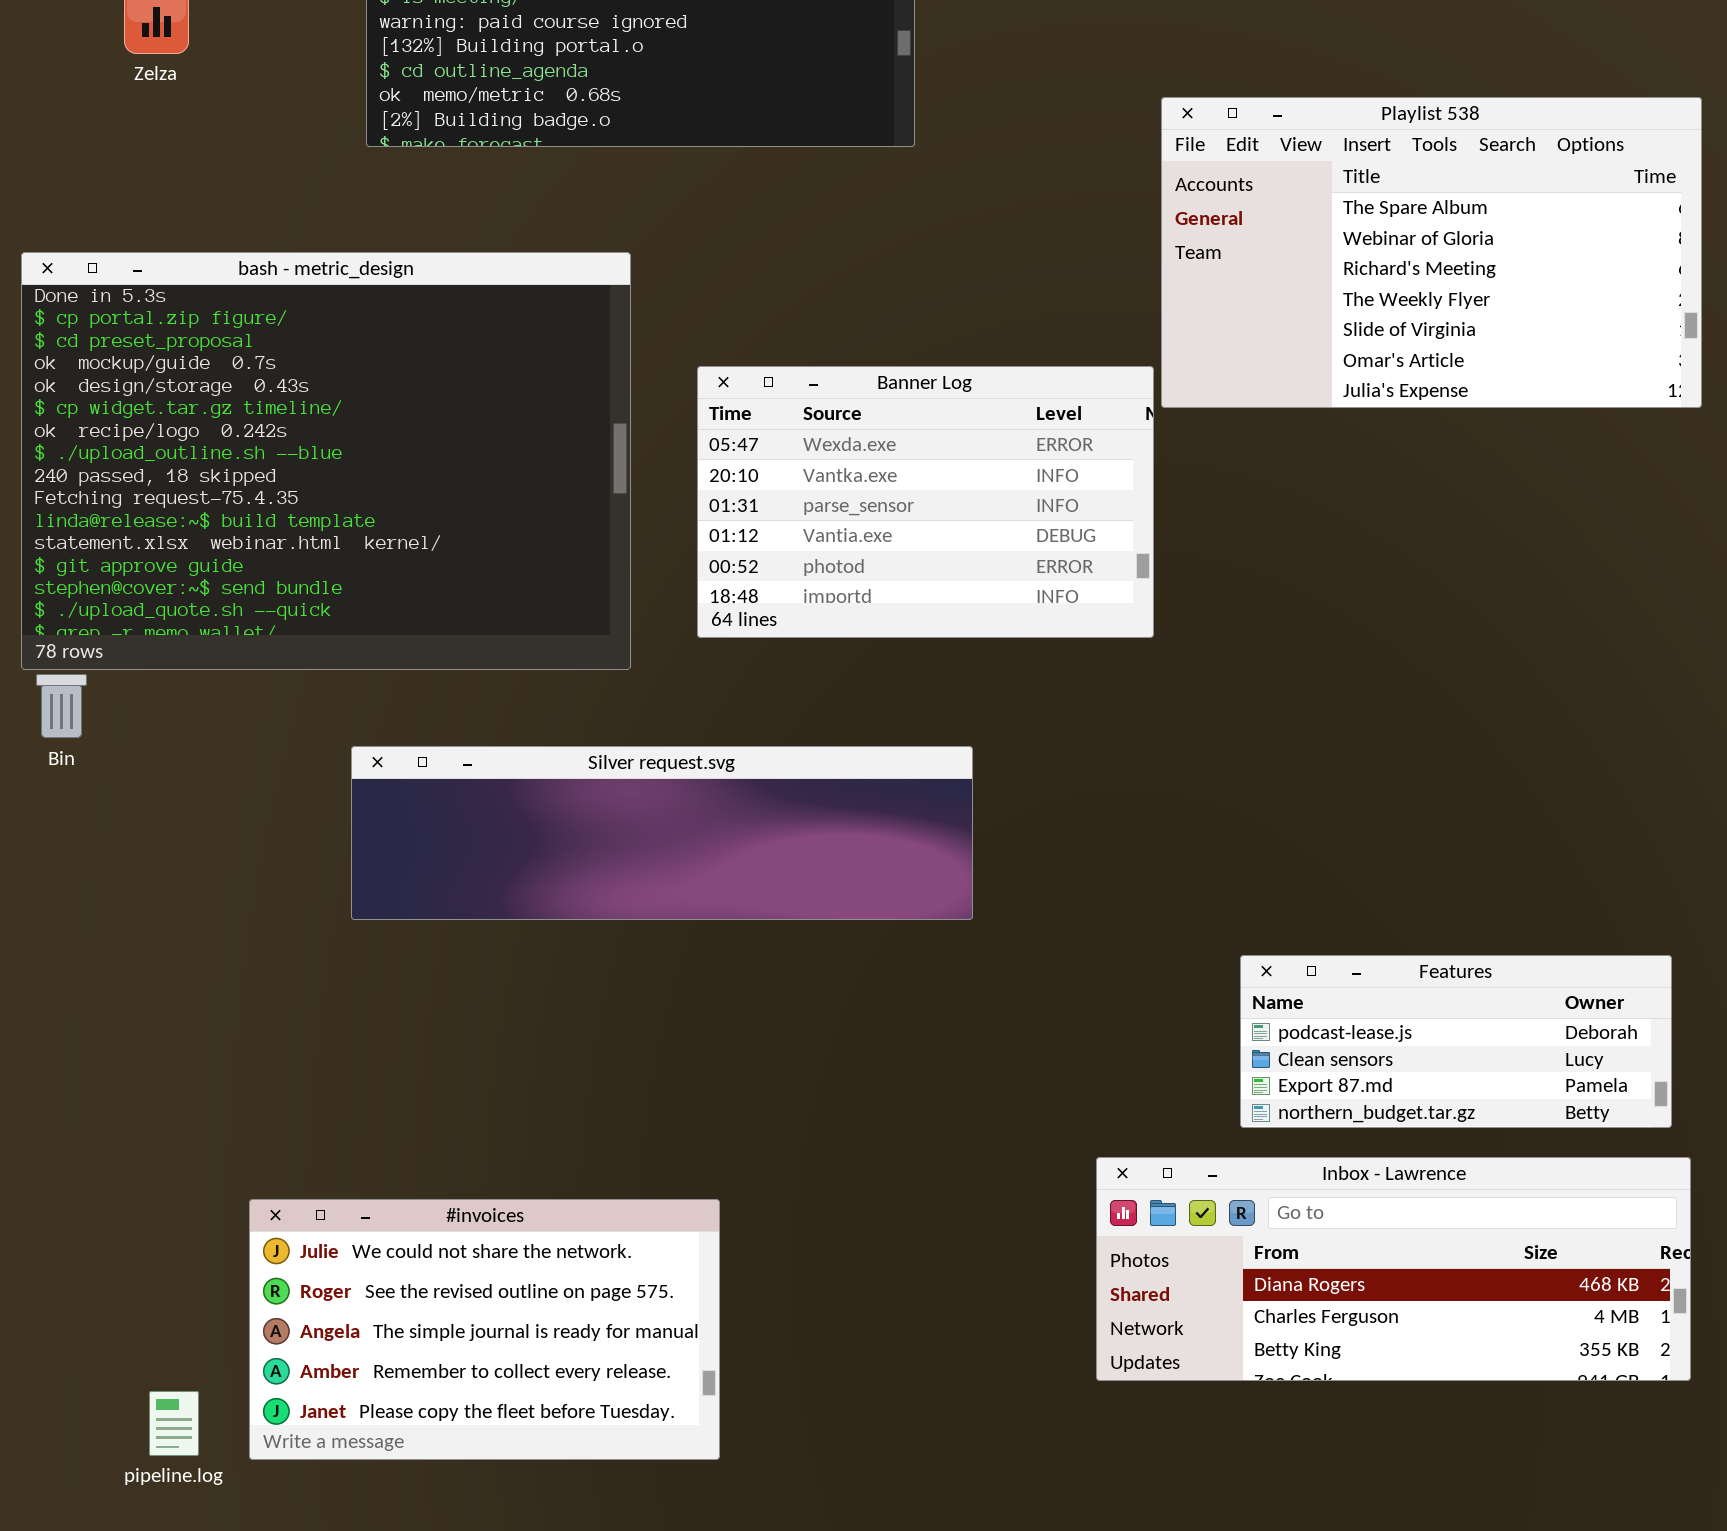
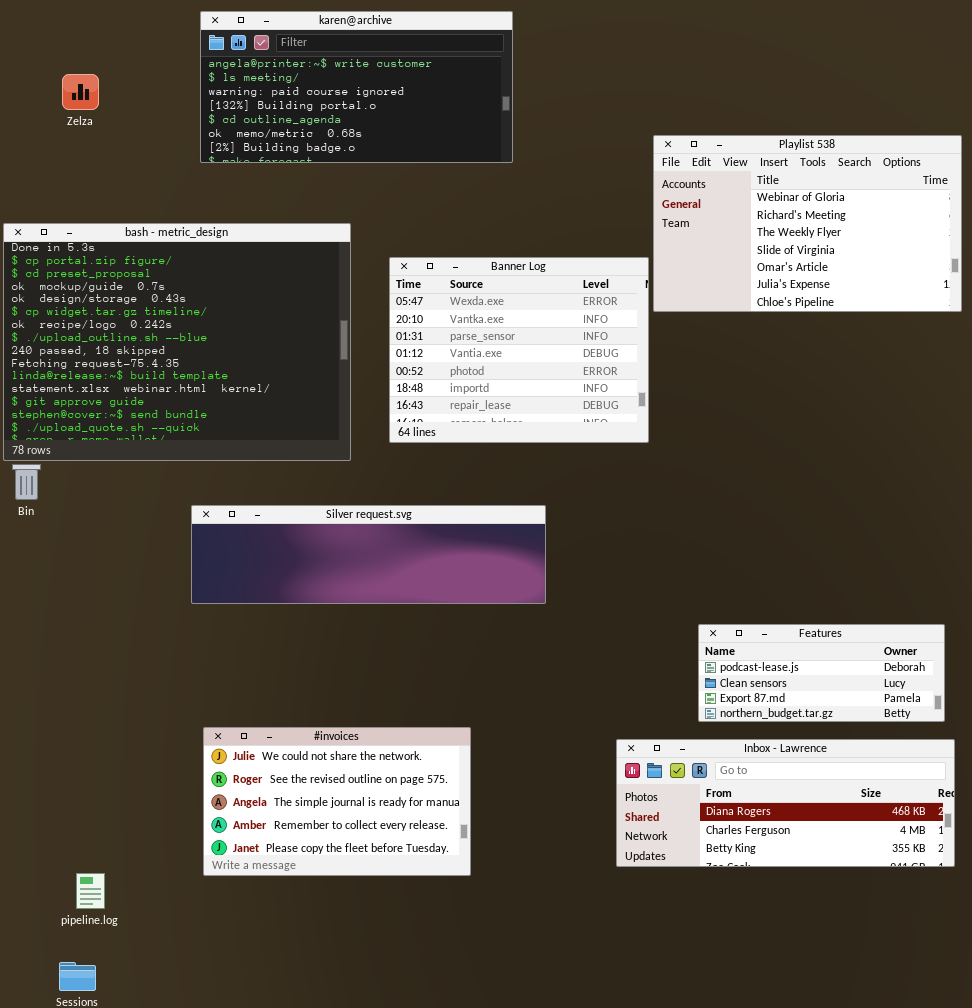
Playlist 538: [1161,97,1702,408] -> [653,135,962,312], scrolled down 1 row
Banner Log: [697,366,1154,638] -> [389,257,649,443], resized
#invoices: [249,1199,720,1460] -> [203,727,471,876], moved

